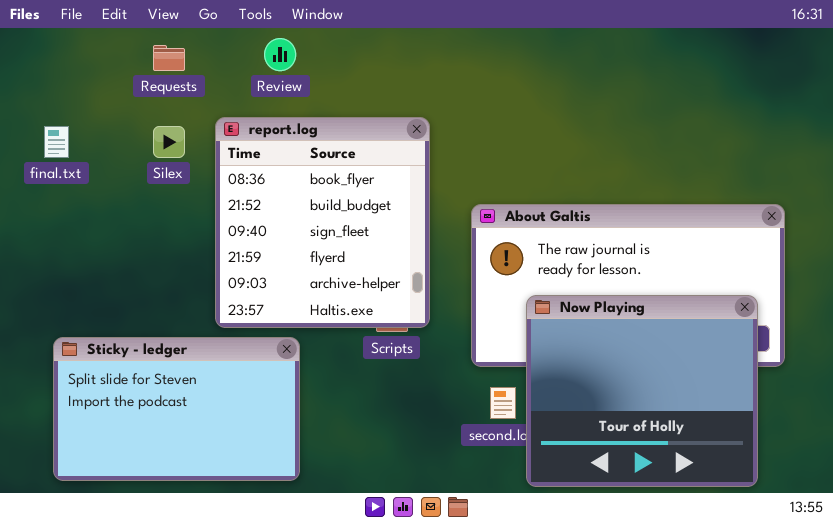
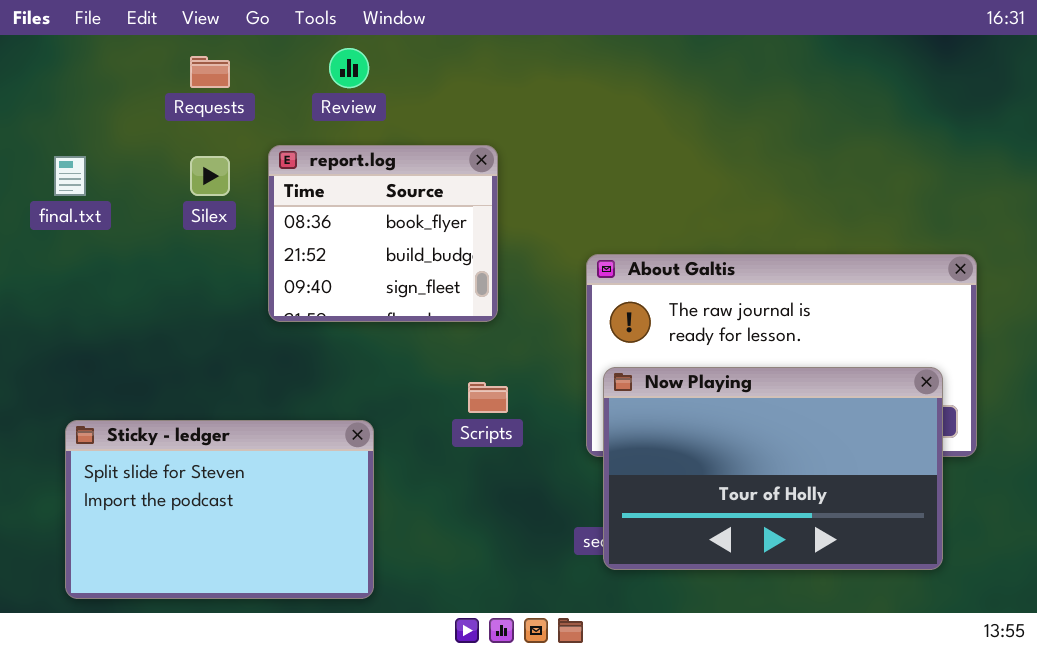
report.log: [215,117,430,328] -> [268,145,498,322], resized
Now Playing: [526,295,758,487] -> [603,367,943,570], resized

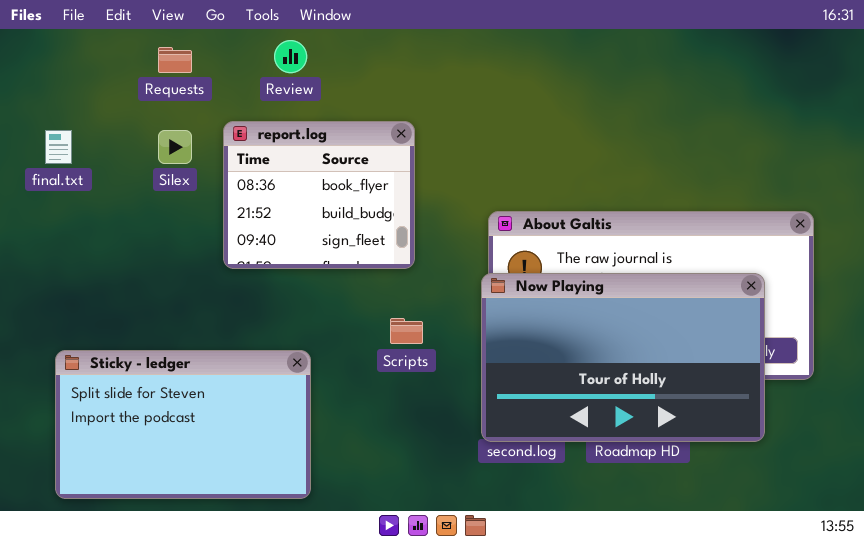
Now Playing: [603,367,943,570] -> [481,273,765,442], moved

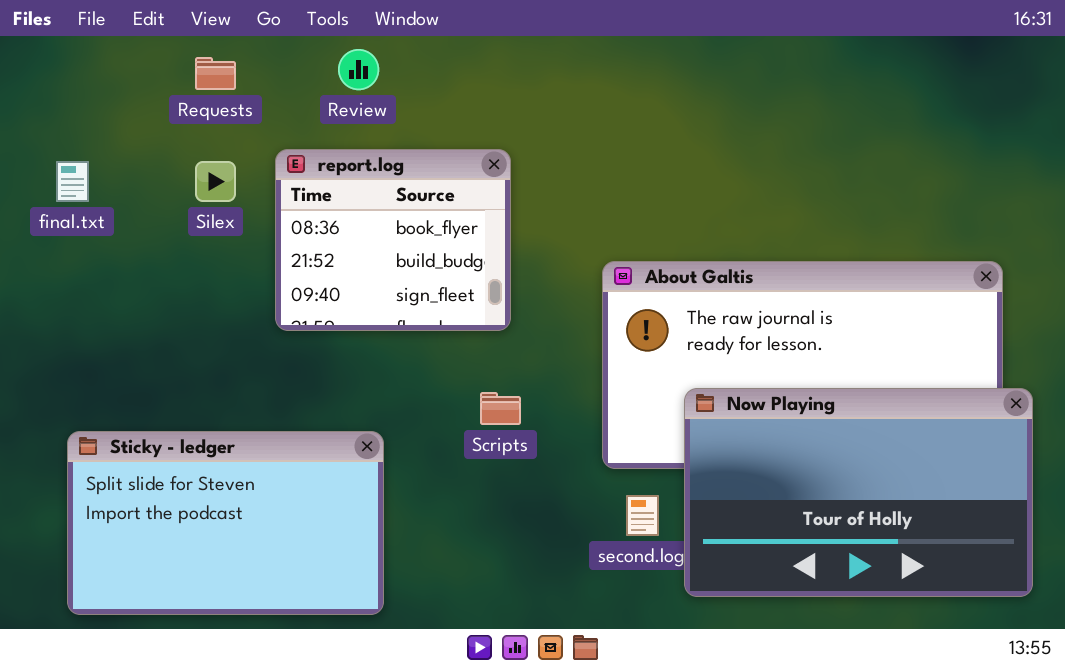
Now Playing: [481,273,765,442] -> [684,388,1033,597], moved

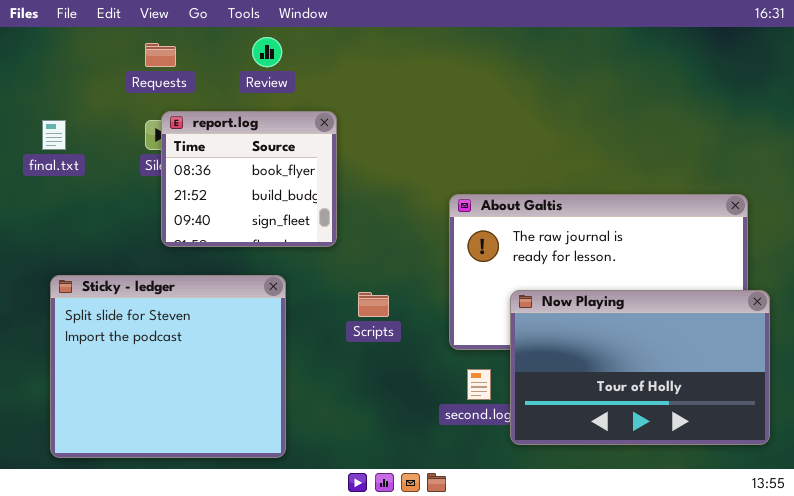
report.log: [275,149,511,331] -> [161,111,337,247], moved
Sticky - ledger: [67,431,384,615] -> [50,275,286,458], resized

